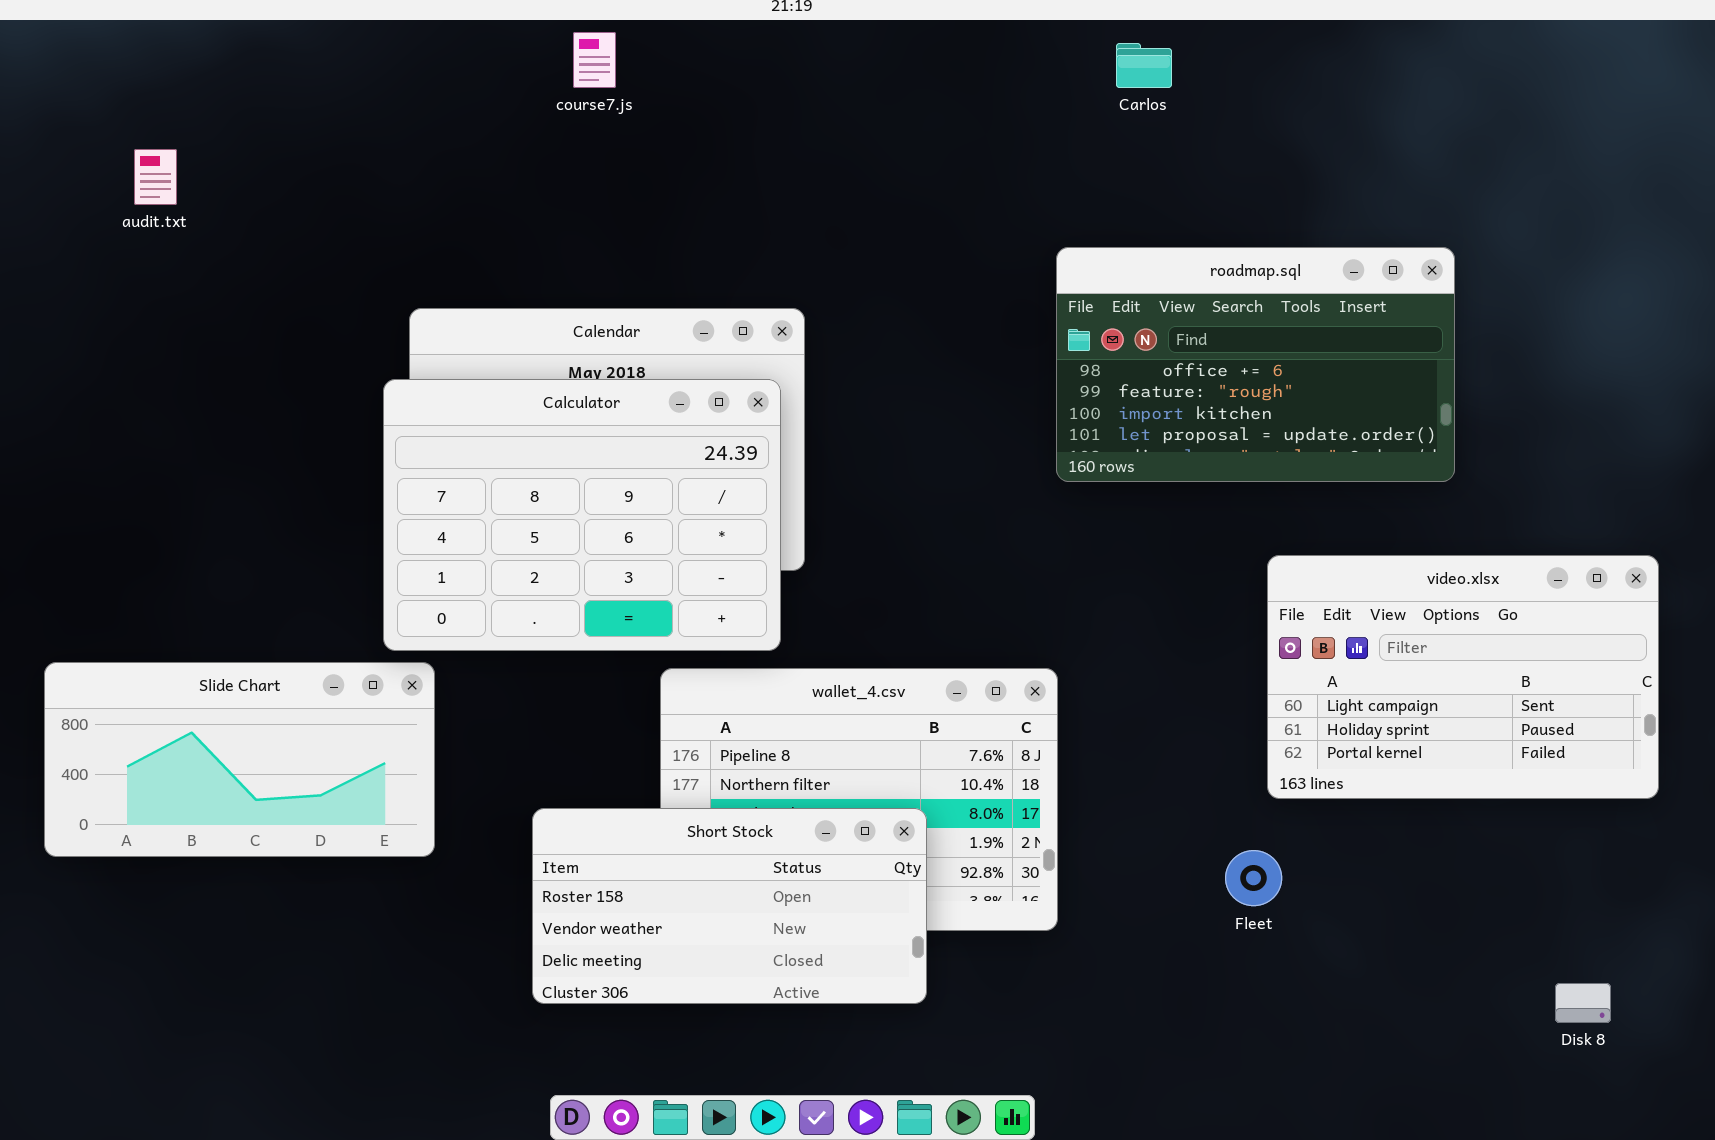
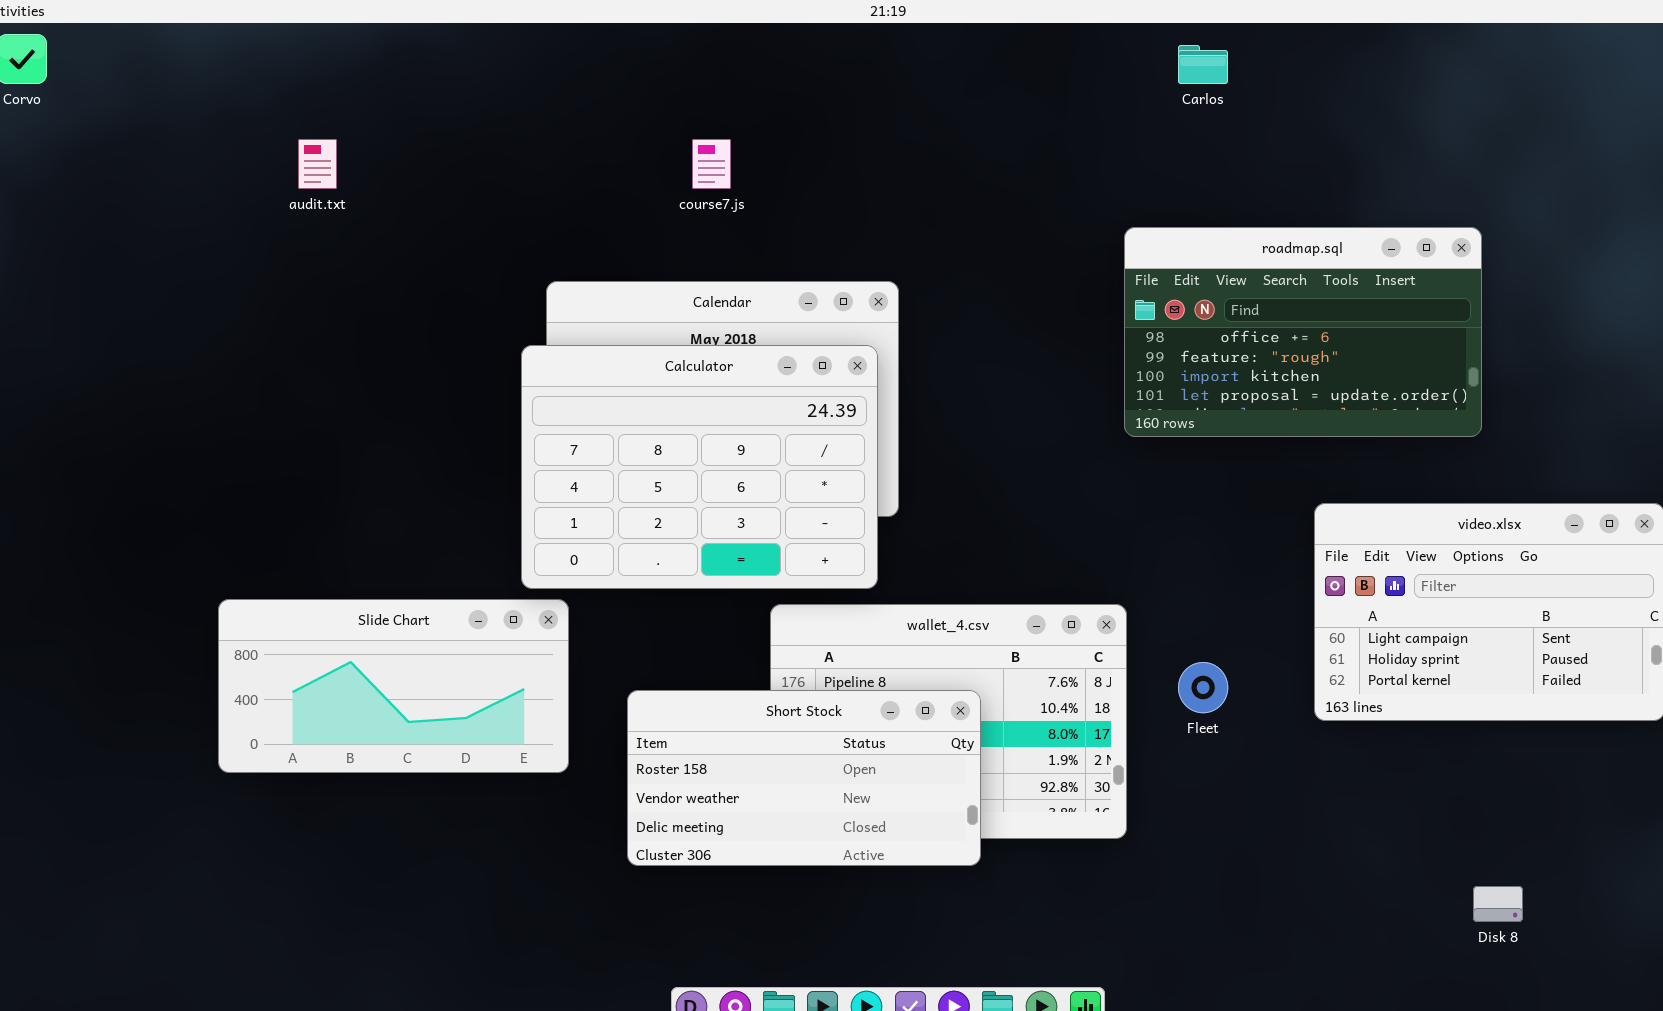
course7.js: [573,32,616,88] -> [692,139,731,189], moved
Short Stock: [532,808,927,1004] -> [627,690,981,866], moved
Fleet: [1225,850,1282,906] -> [1178,662,1228,713], moved
Disk 8: [1555,983,1611,1023] -> [1473,886,1523,922], moved

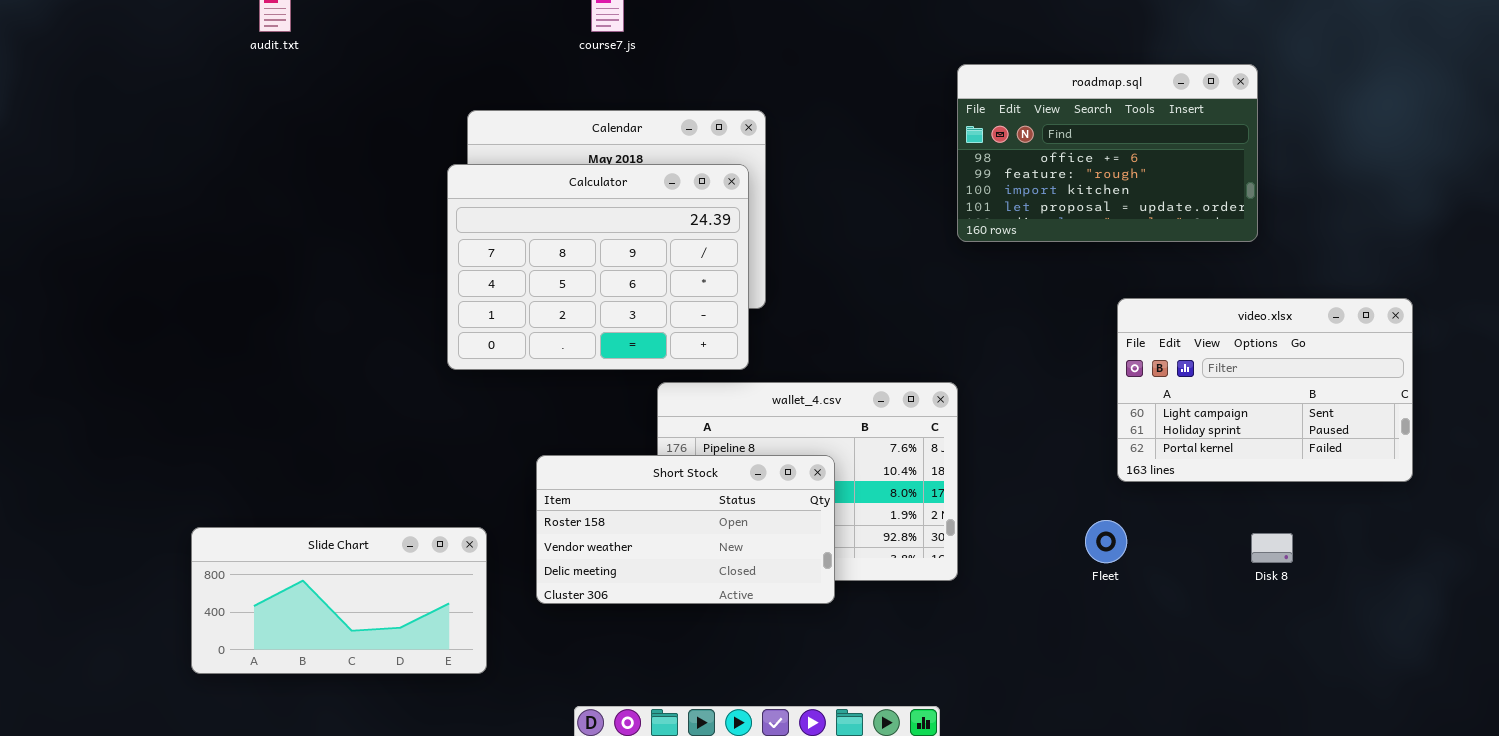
Slide Chart: [218,599,569,773] -> [191,527,487,674], moved
Fleet: [1178,662,1228,713] -> [1085,520,1127,563], moved
Disk 8: [1473,886,1523,922] -> [1251,533,1293,563], moved

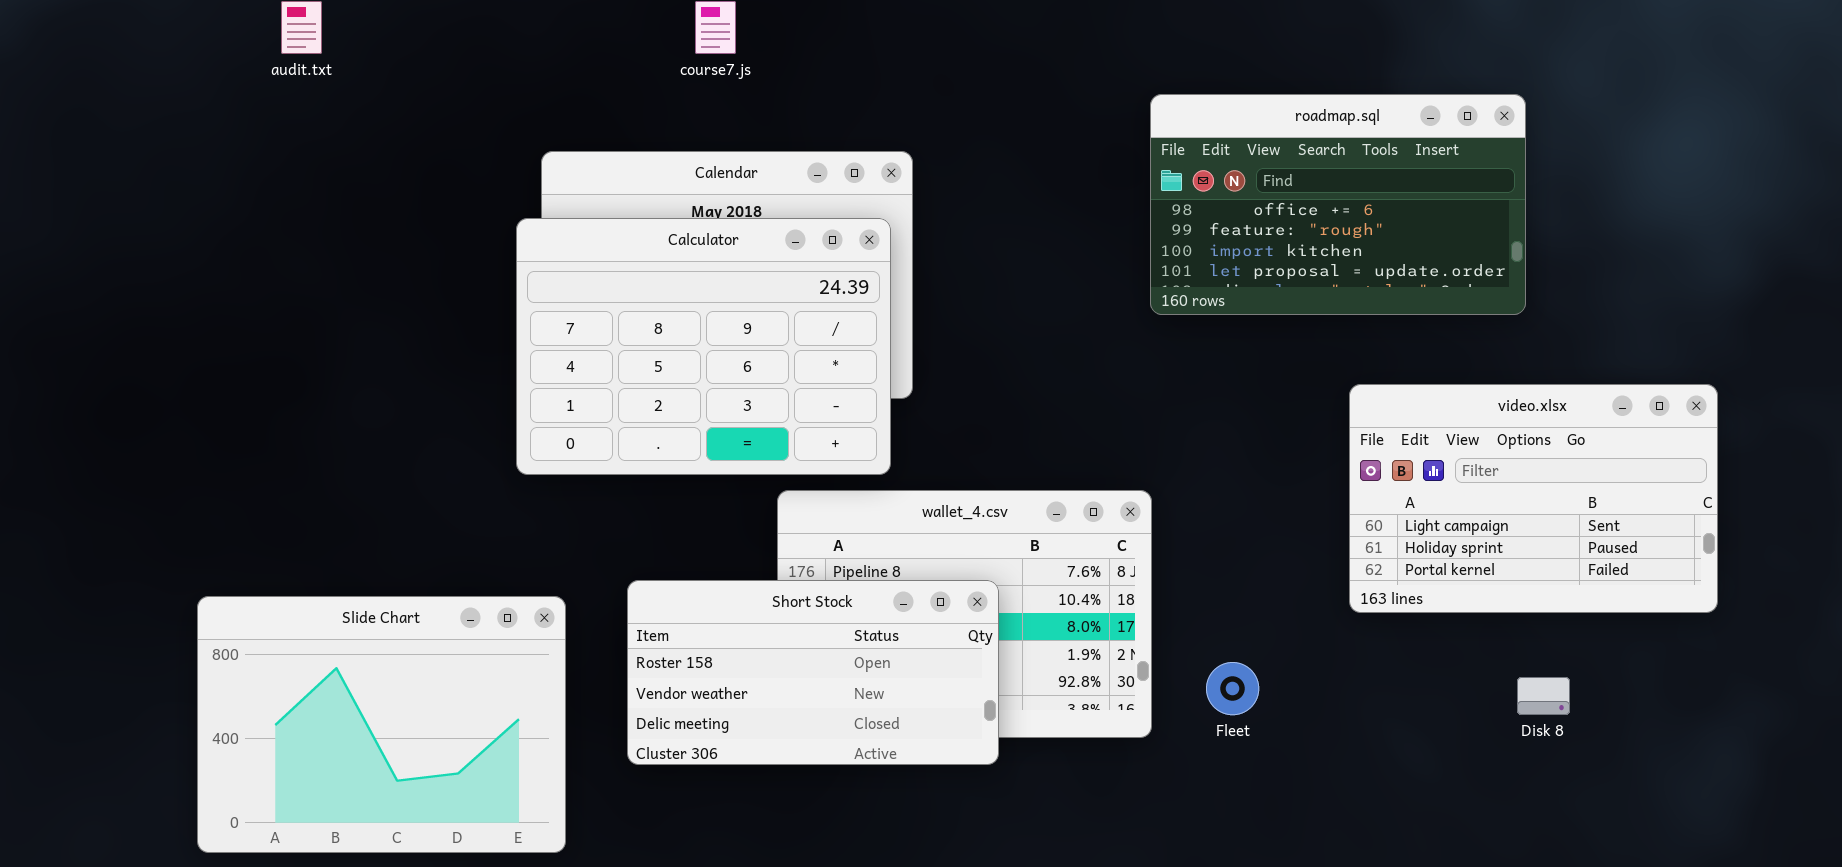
Fleet: [1085,520,1127,563] -> [1206,662,1259,715], moved
Slide Chart: [191,527,487,674] -> [197,596,566,853], resized

